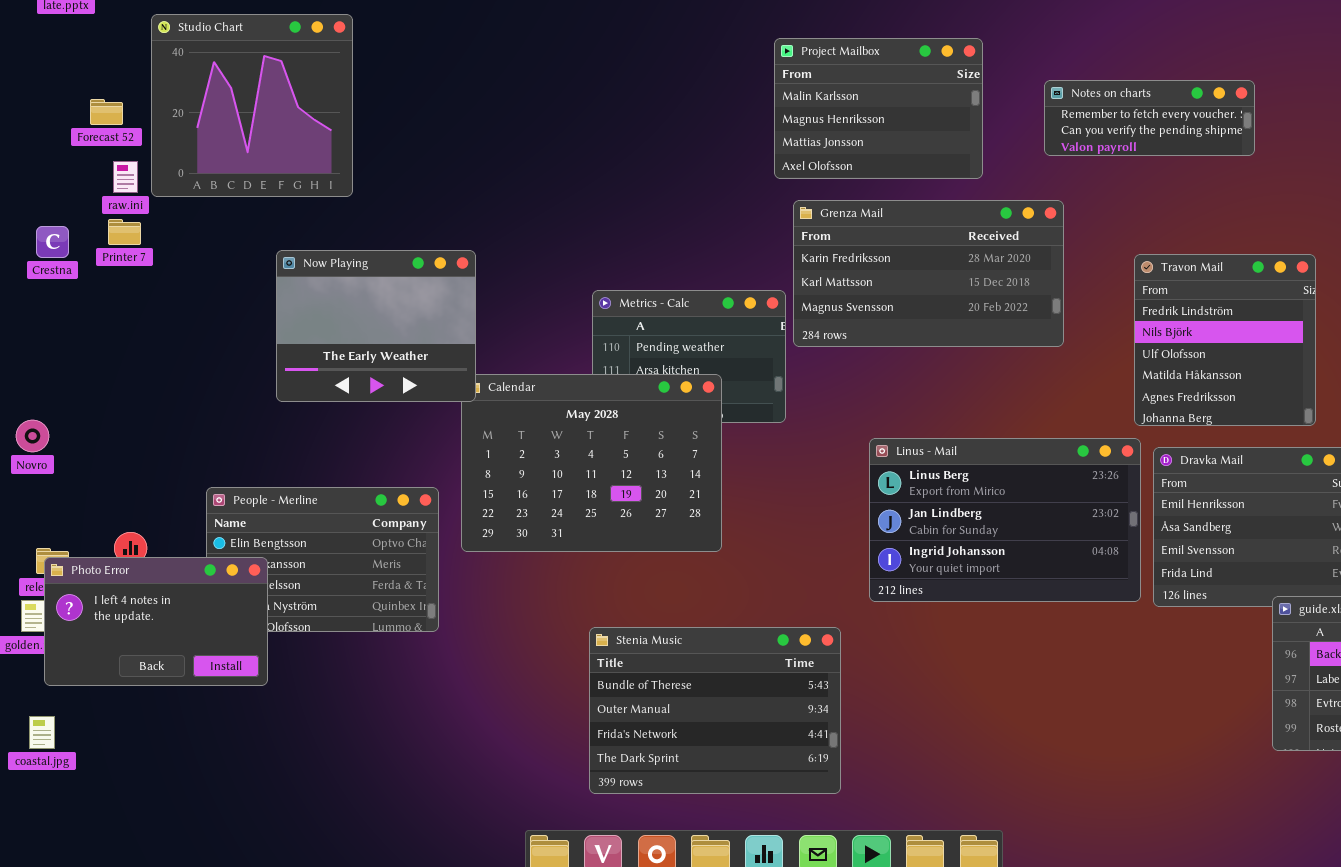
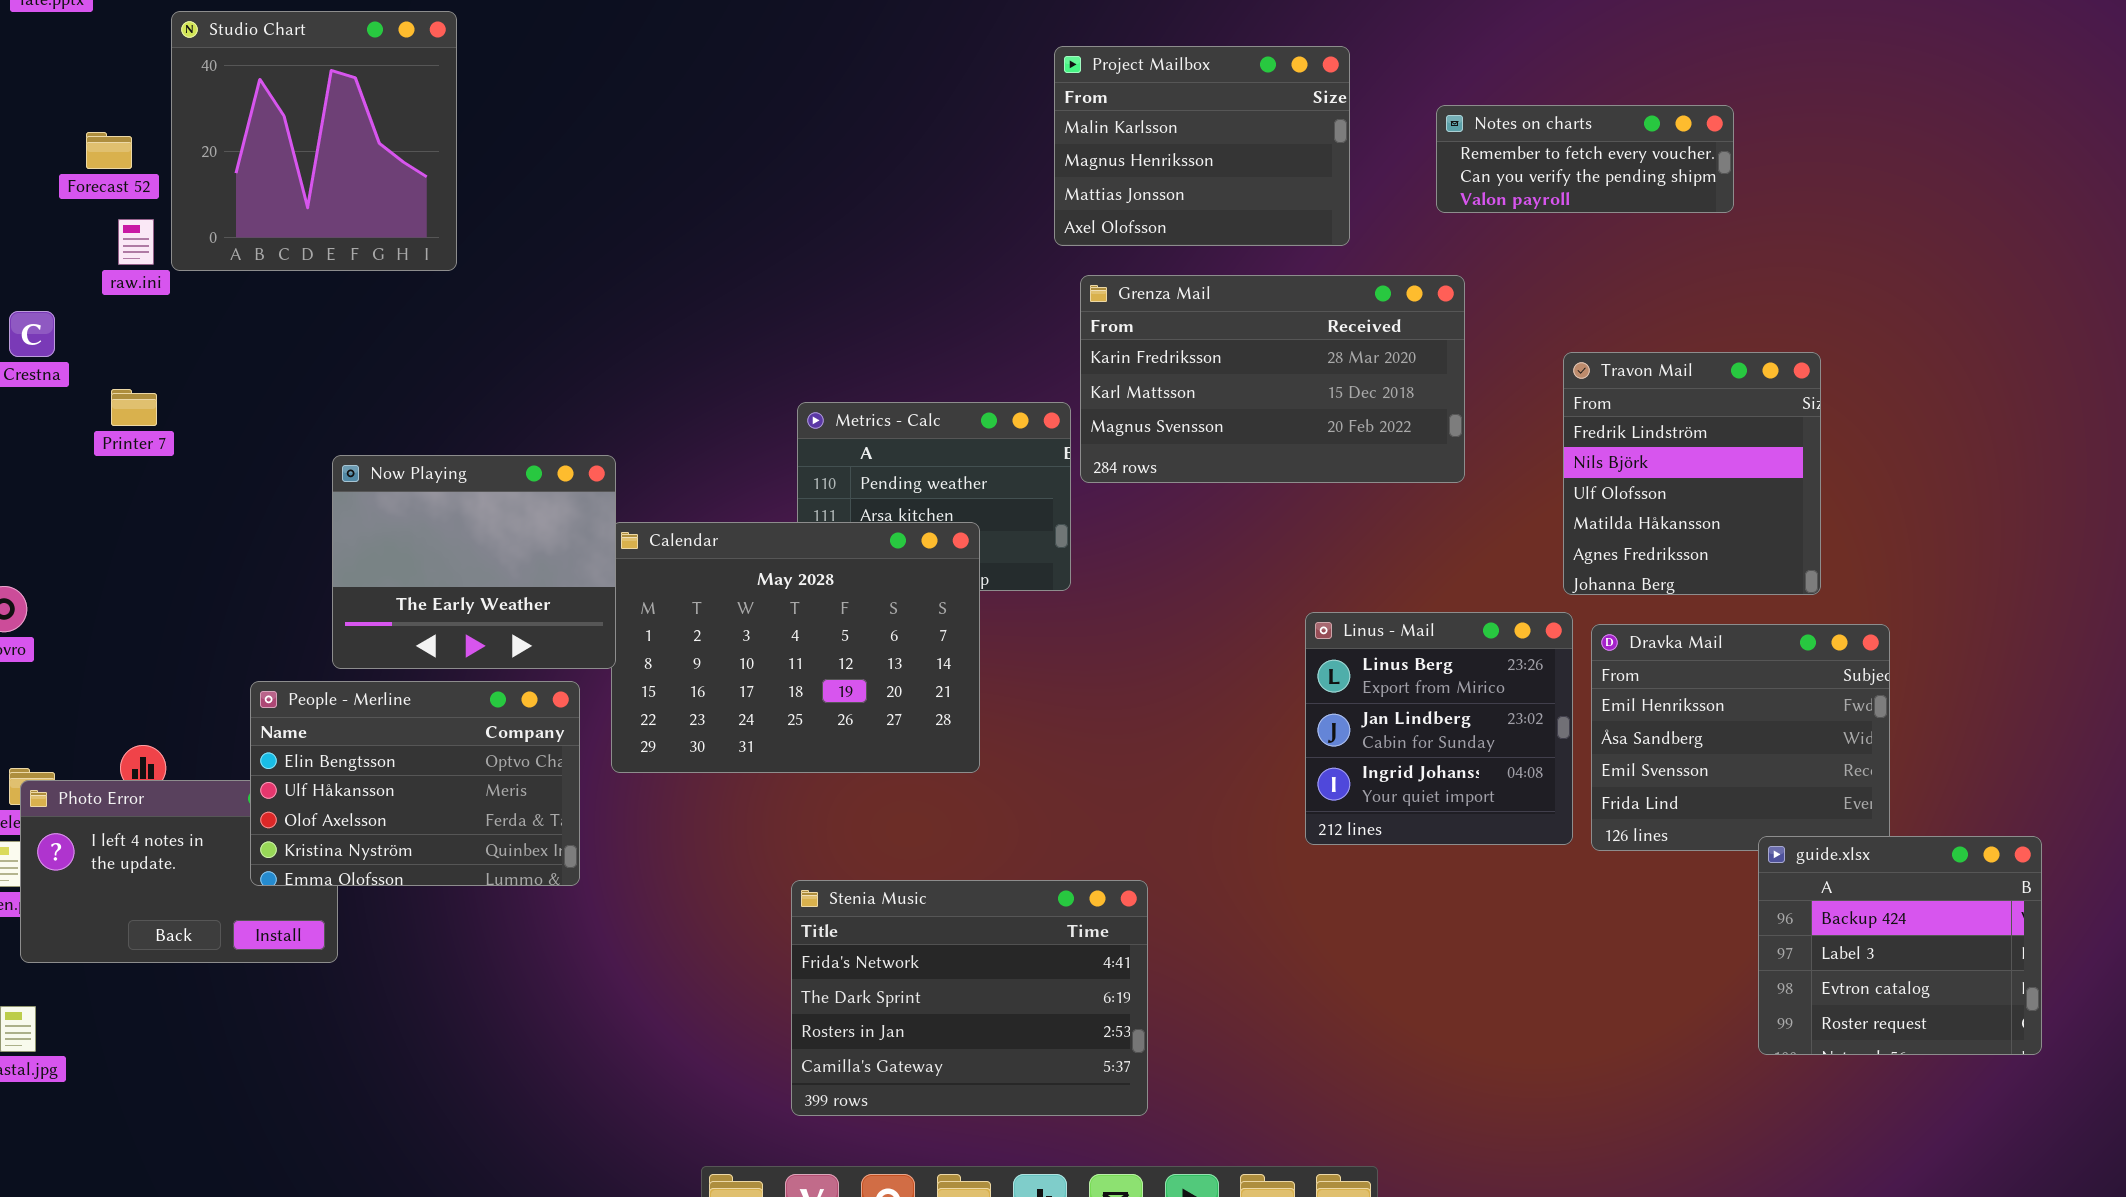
Printer 7: [108,219,141,245] -> [111,389,157,426], moved
Now Playing: [276,250,476,402] -> [332,455,616,669], moved
Linus - Mail: [869,438,1141,602] -> [1305,612,1573,845], resized
People - Merline: [206,487,439,632] -> [250,681,580,886], raised
Stenia Music: [589,627,841,794] -> [791,880,1148,1116], scrolled down 2 rows

